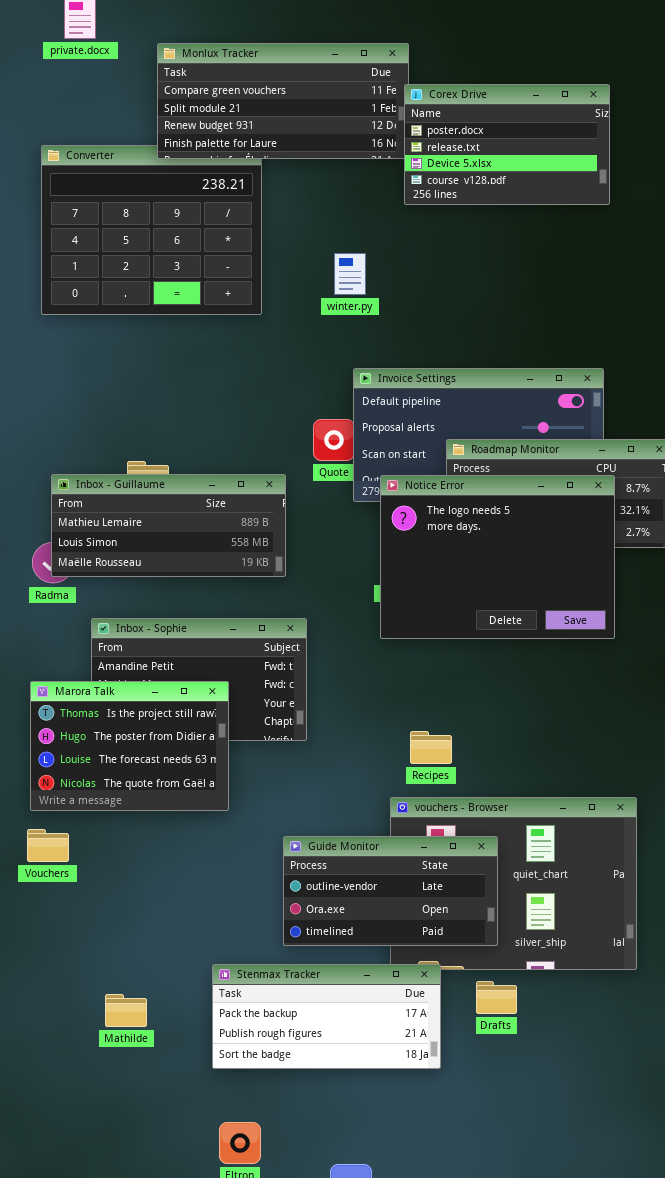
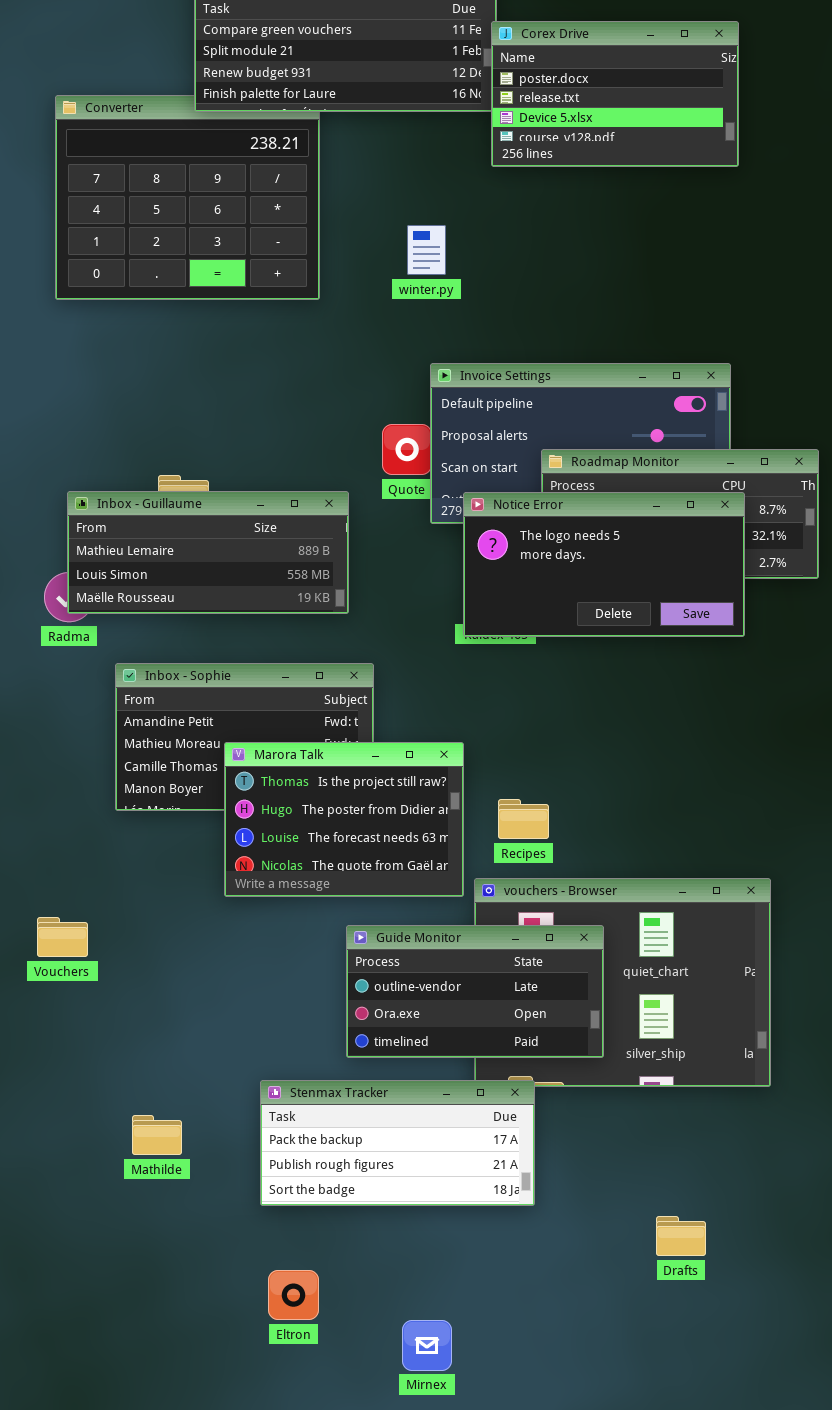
Notice Error: [380,475,615,639] -> [463,492,745,637], resized
Marora Talk: [30,681,229,811] -> [224,742,464,897], moved
Drafts: [476,981,517,1014] -> [656,1216,706,1256], moved

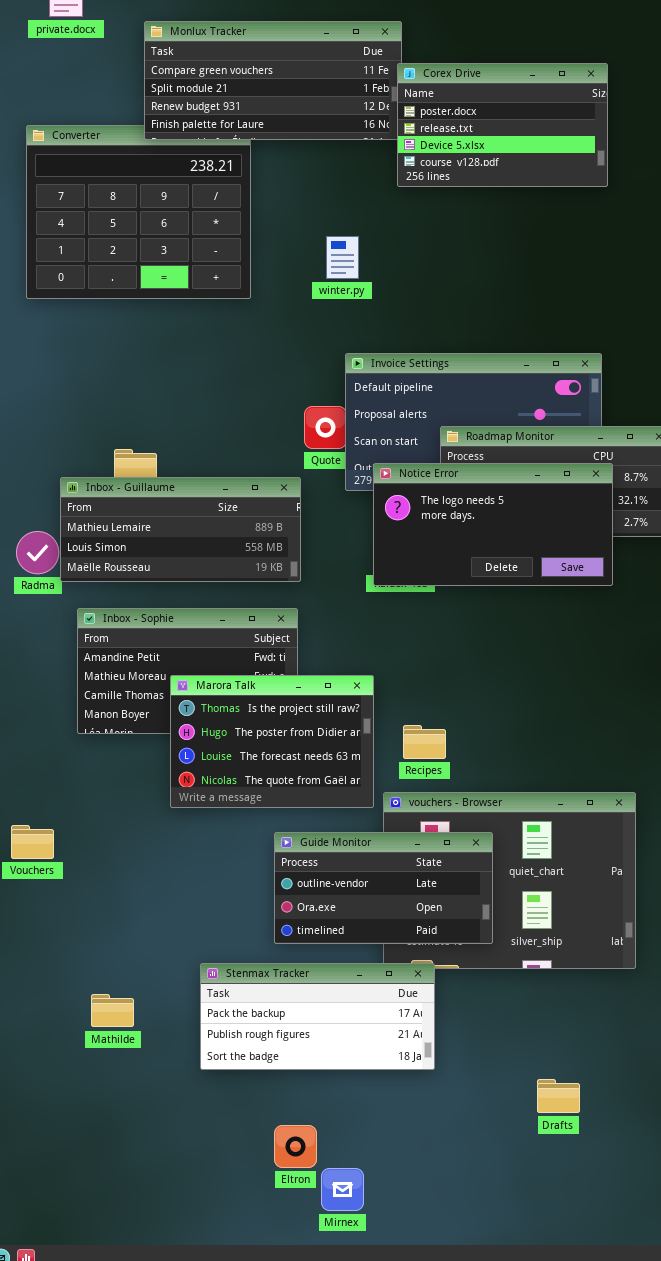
Inbox - Guillaume: [67,491,349,614] -> [60,477,301,582], moved
Eltron: [268,1270,319,1320] -> [274,1125,317,1168], moved

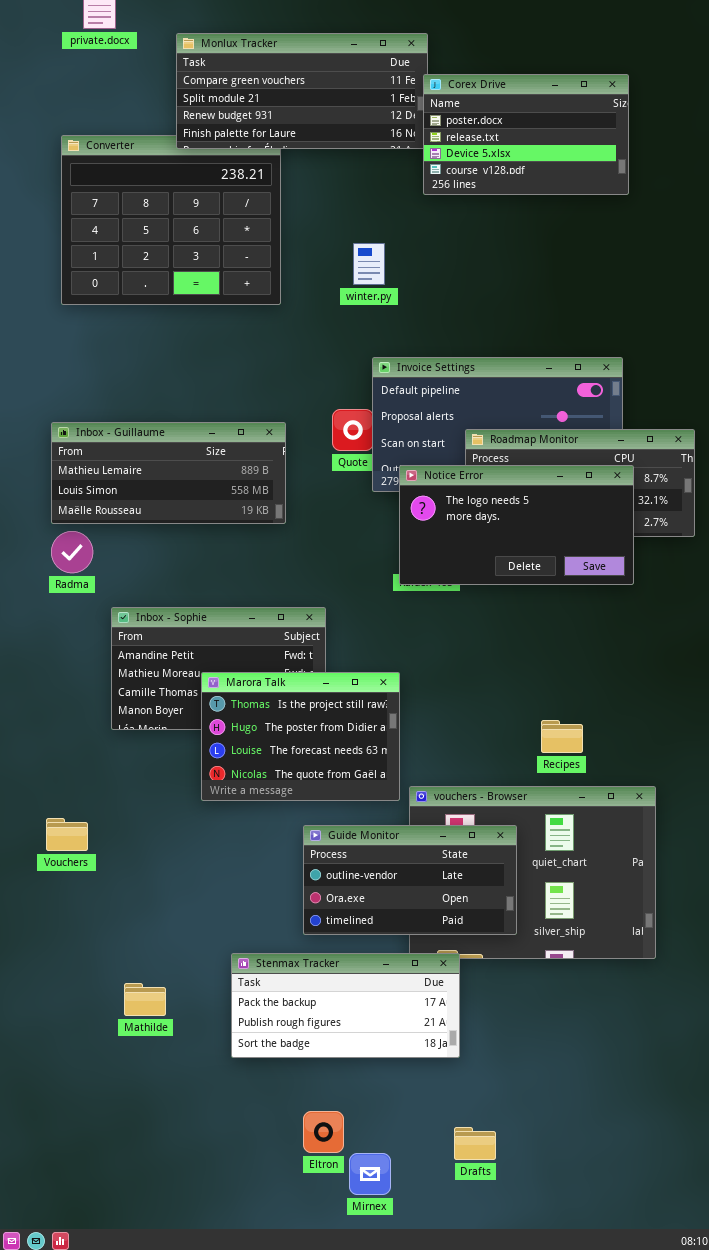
Inbox - Guillaume: [60,477,301,582] -> [51,422,286,524], moved
Recipes: [403,725,446,759] -> [541,720,583,753], moved
Drafts: [537,1079,580,1113] -> [454,1127,496,1160], moved

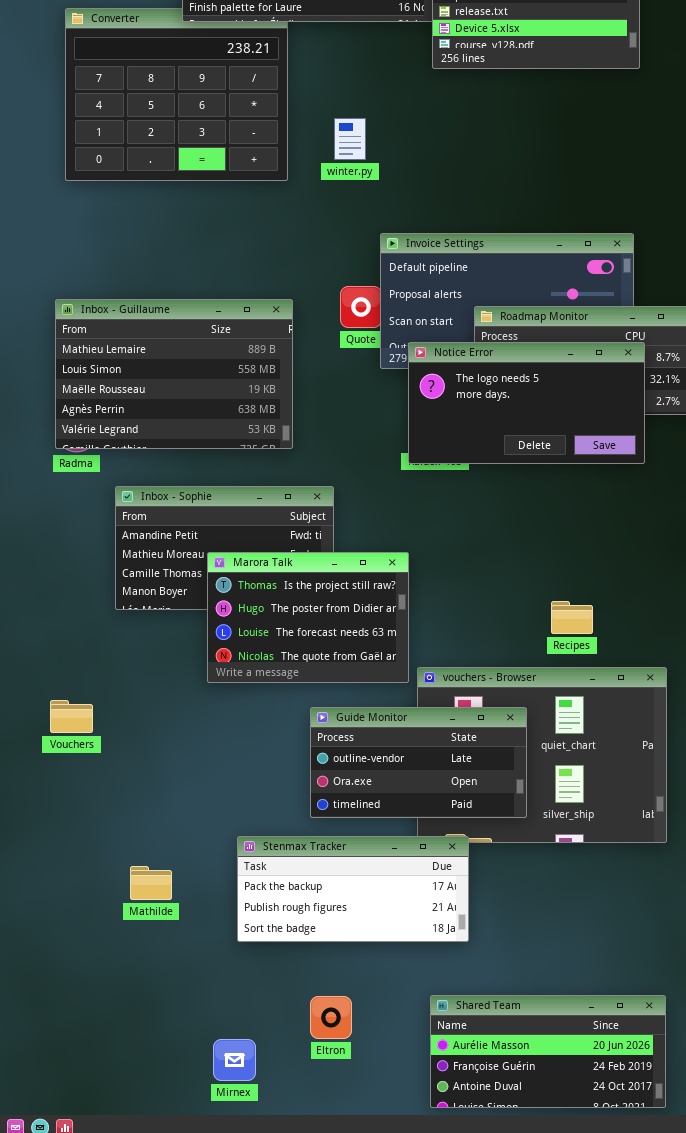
winter.py: [353,243,385,285] -> [334,118,366,160], moved
Inbox - Guillaume: [51,422,286,524] -> [55,299,293,449], resized
Shared Team: none -> [430,995,666,1108], opened
Mirnex: [349,1153,391,1195] -> [213,1039,256,1081], moved

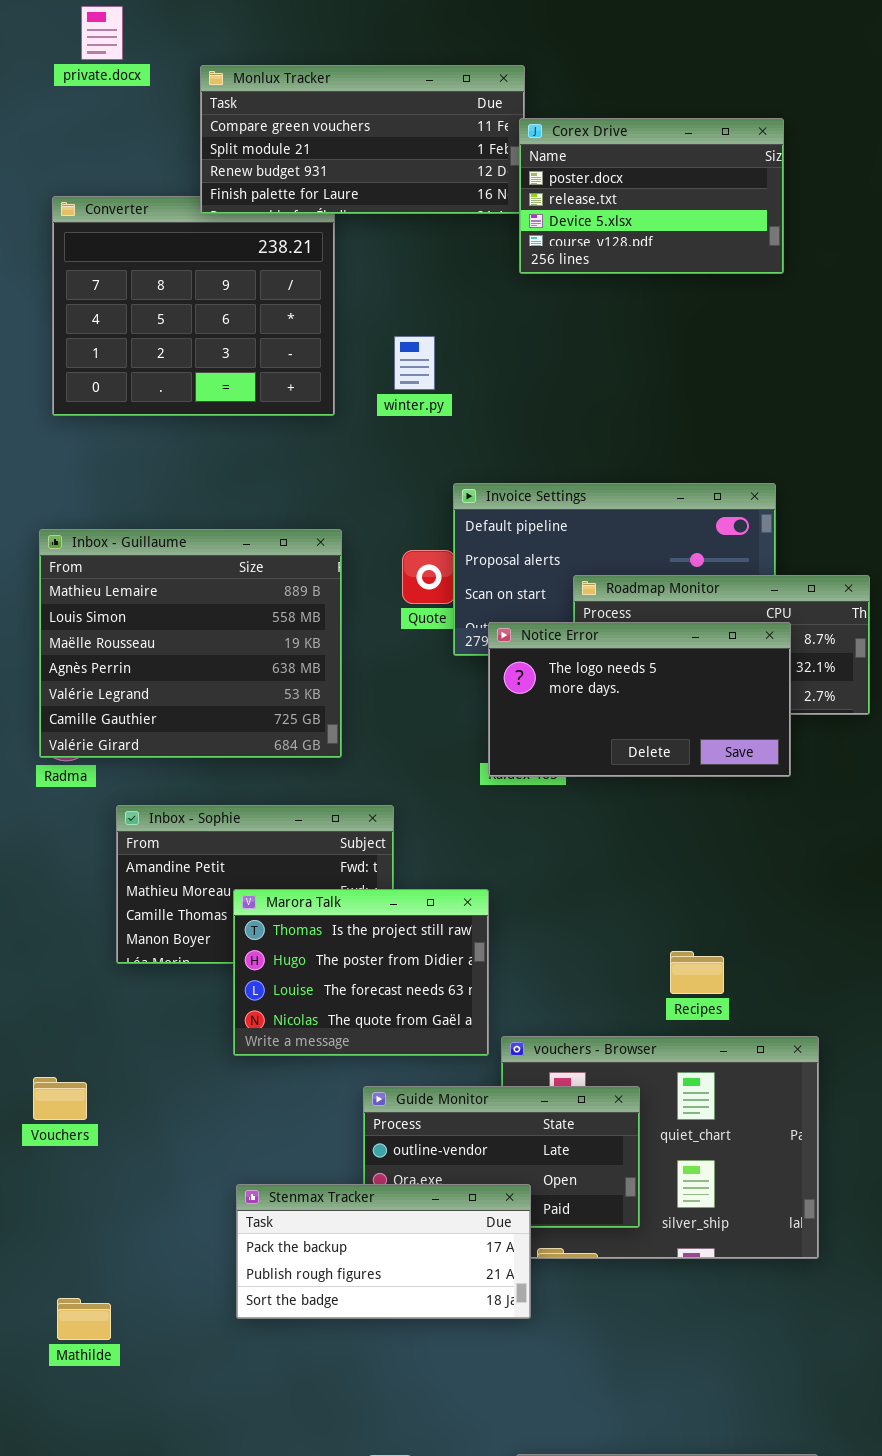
Inbox - Guillaume: [55,299,293,449] -> [39,529,342,758], resized
Stenmax Tracker: [237,836,469,942] -> [236,1184,531,1319], moved
Mathilde: [130,866,172,900] -> [57,1298,111,1340], moved

